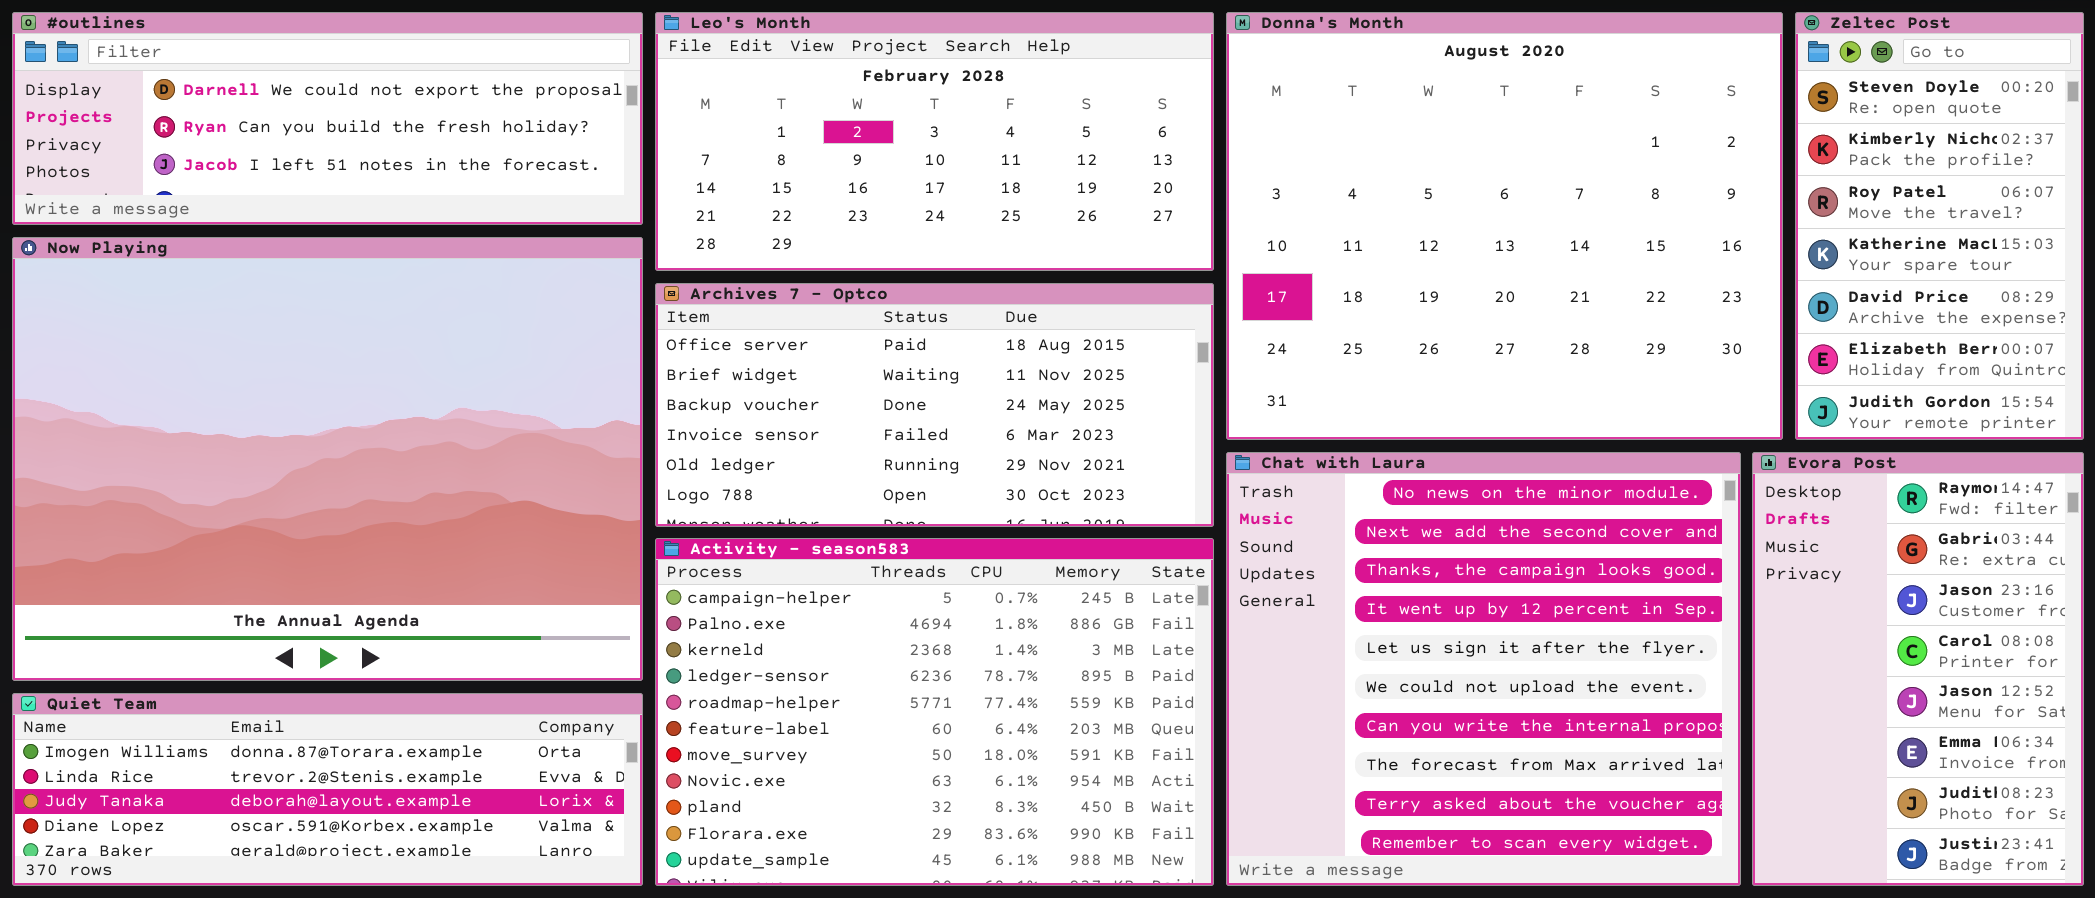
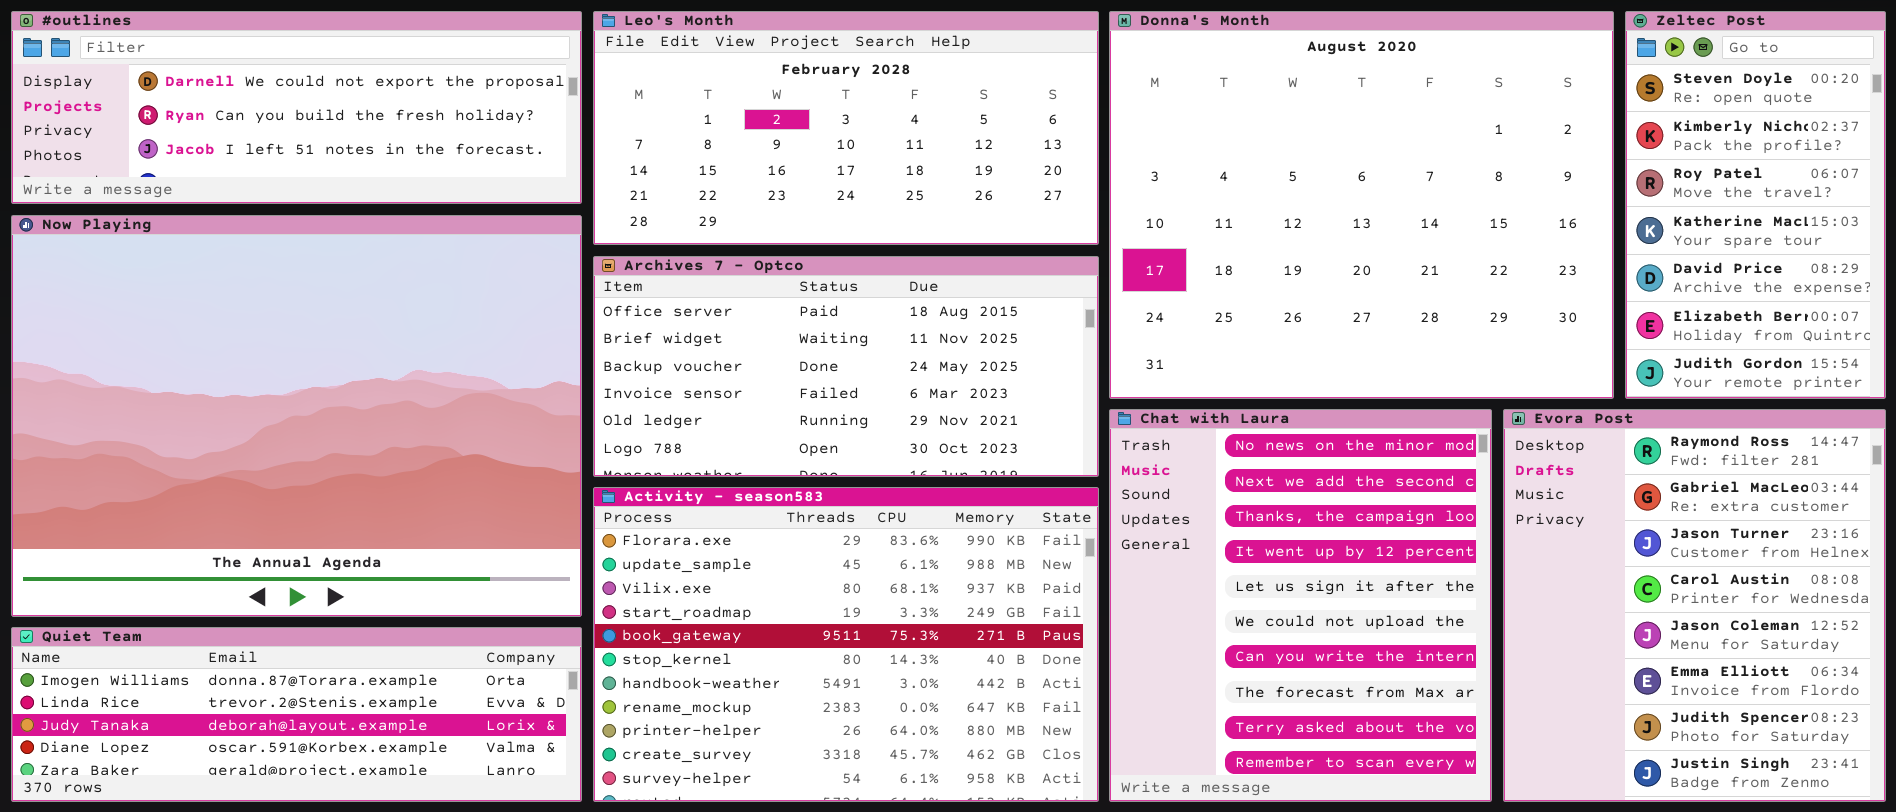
Chat with Laura: [1226,452,1741,886] -> [1109,409,1492,802], resized
Evora Post: [1752,452,2084,886] -> [1503,409,1886,802], resized
Activity - season583: [655,538,1214,886] -> [593,487,1099,802], scrolled down 9 rows

